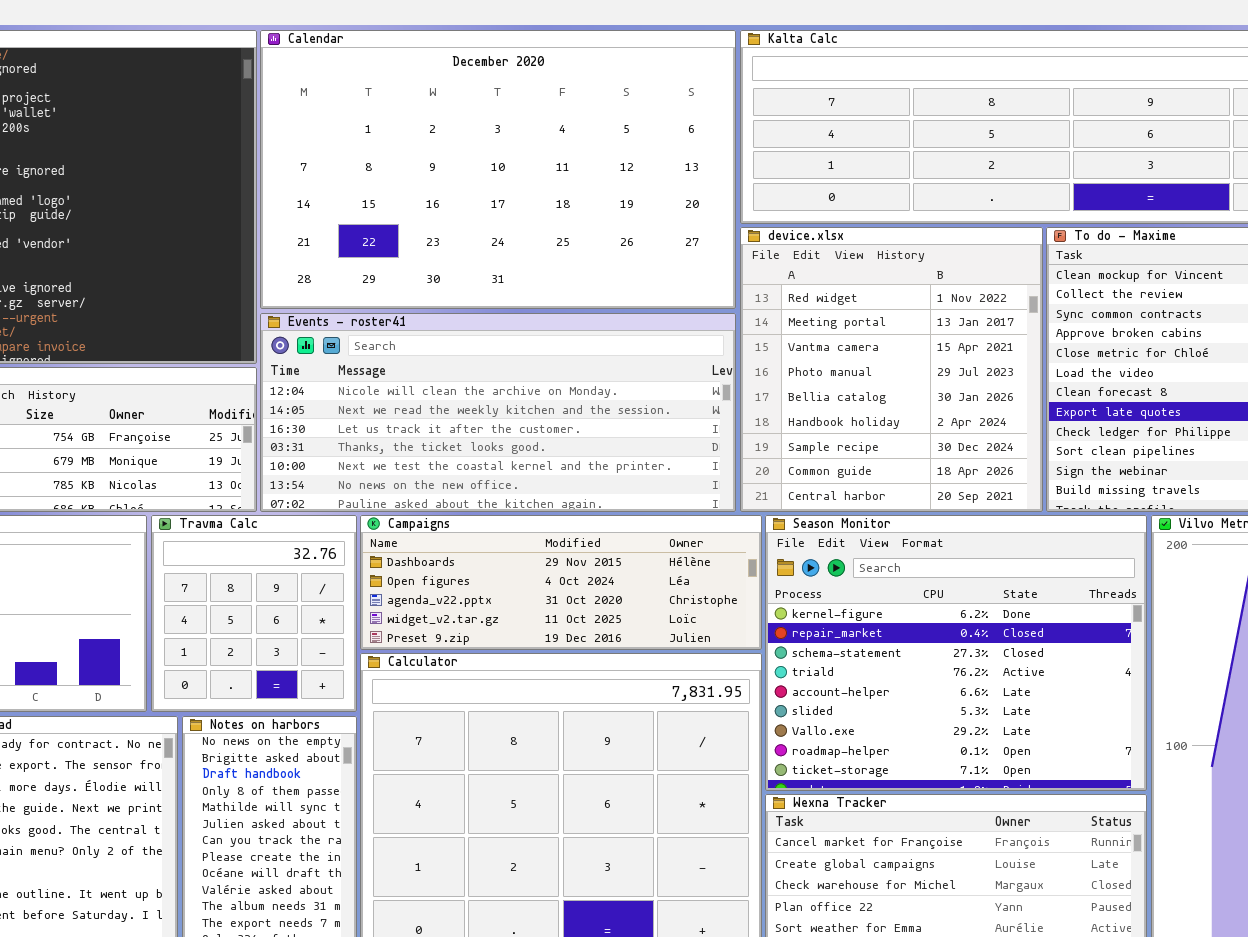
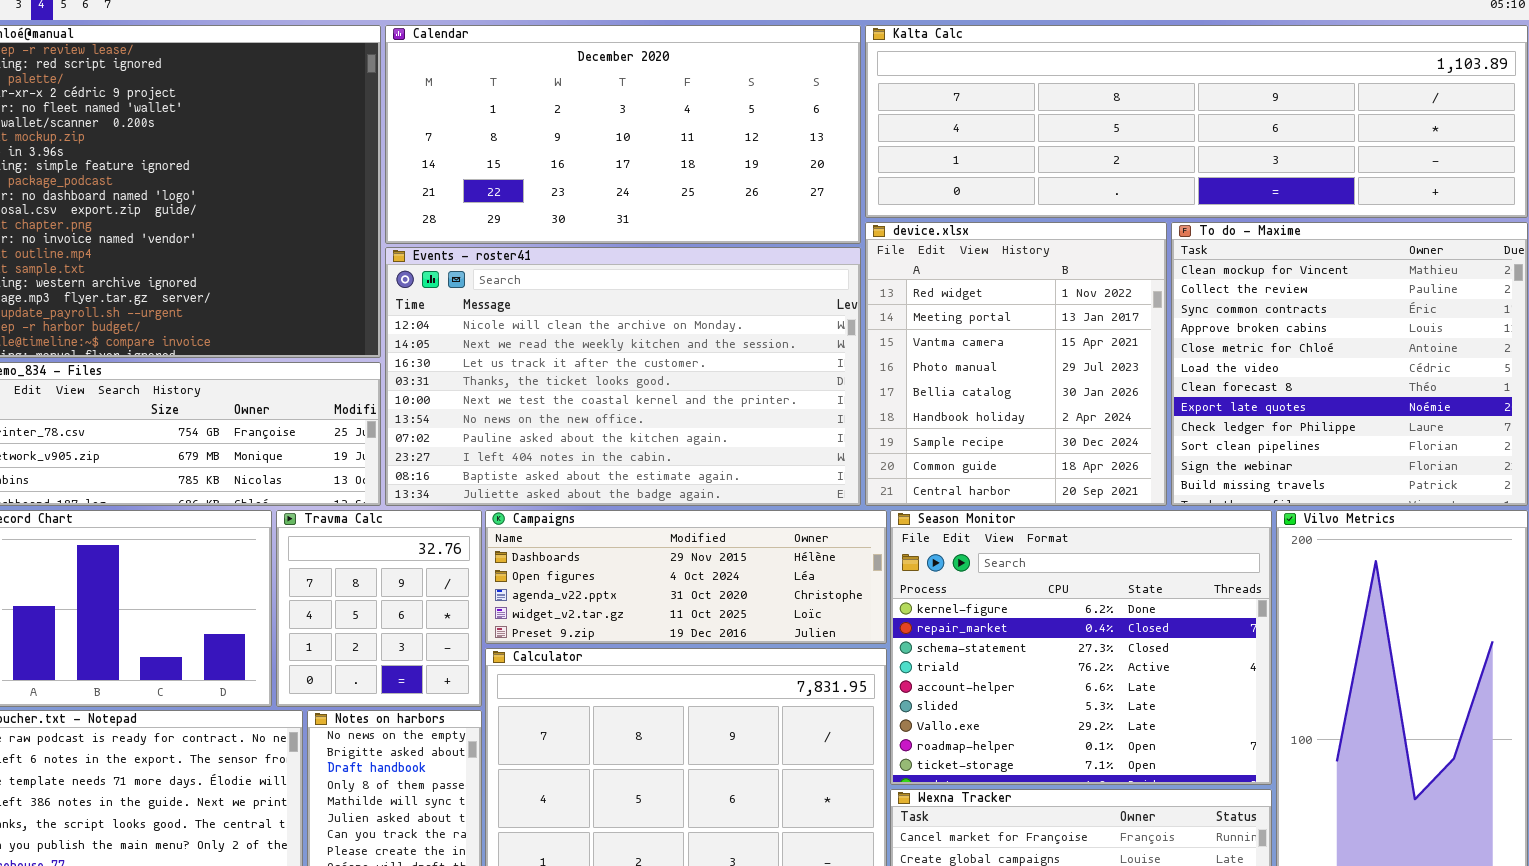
Calendar: [260,30,736,309] -> [385,25,861,244], resized
Events - roster41: [260,313,736,512] -> [385,247,861,506], resized

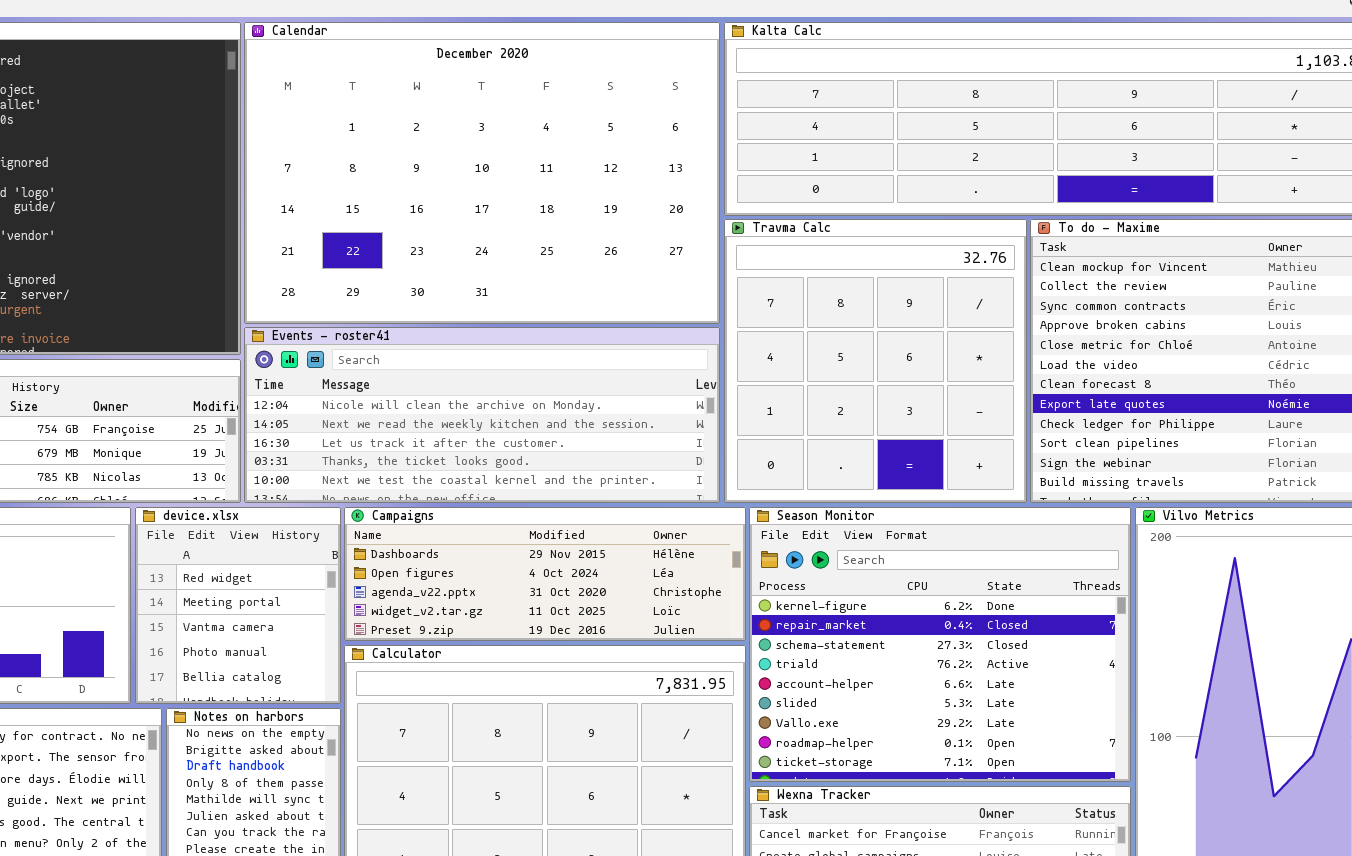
Calendar: [385,25,861,244] -> [244,22,720,324], resized
device.xlsx: [865,222,1167,506] -> [135,507,341,704], moved, resized
Events - roster41: [385,247,861,506] -> [244,327,720,503], resized
Travma Calc: [276,510,482,707] -> [724,219,1027,503], moved, resized

